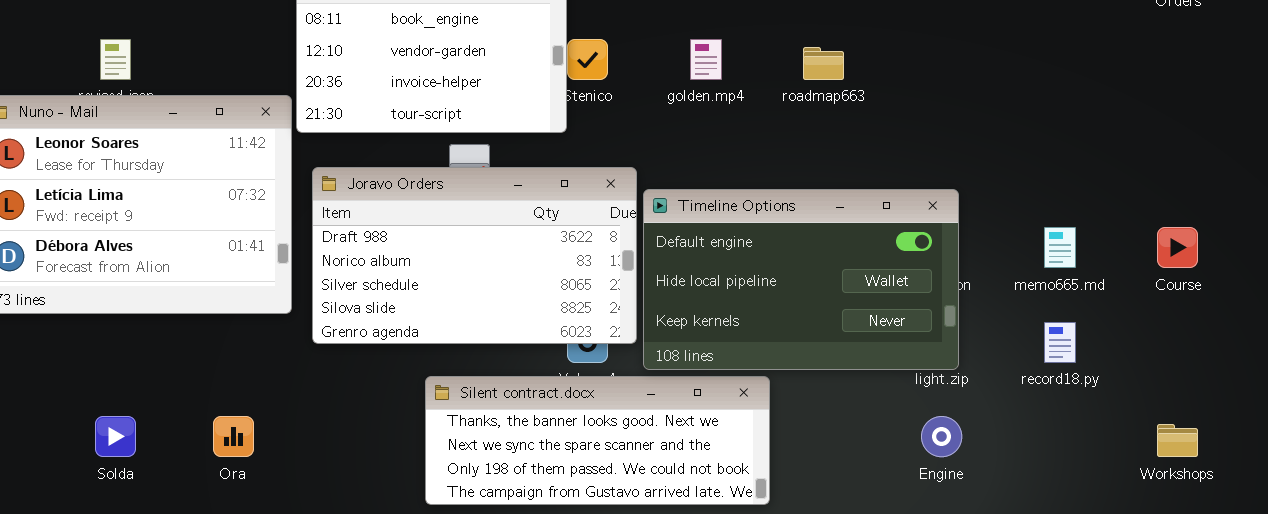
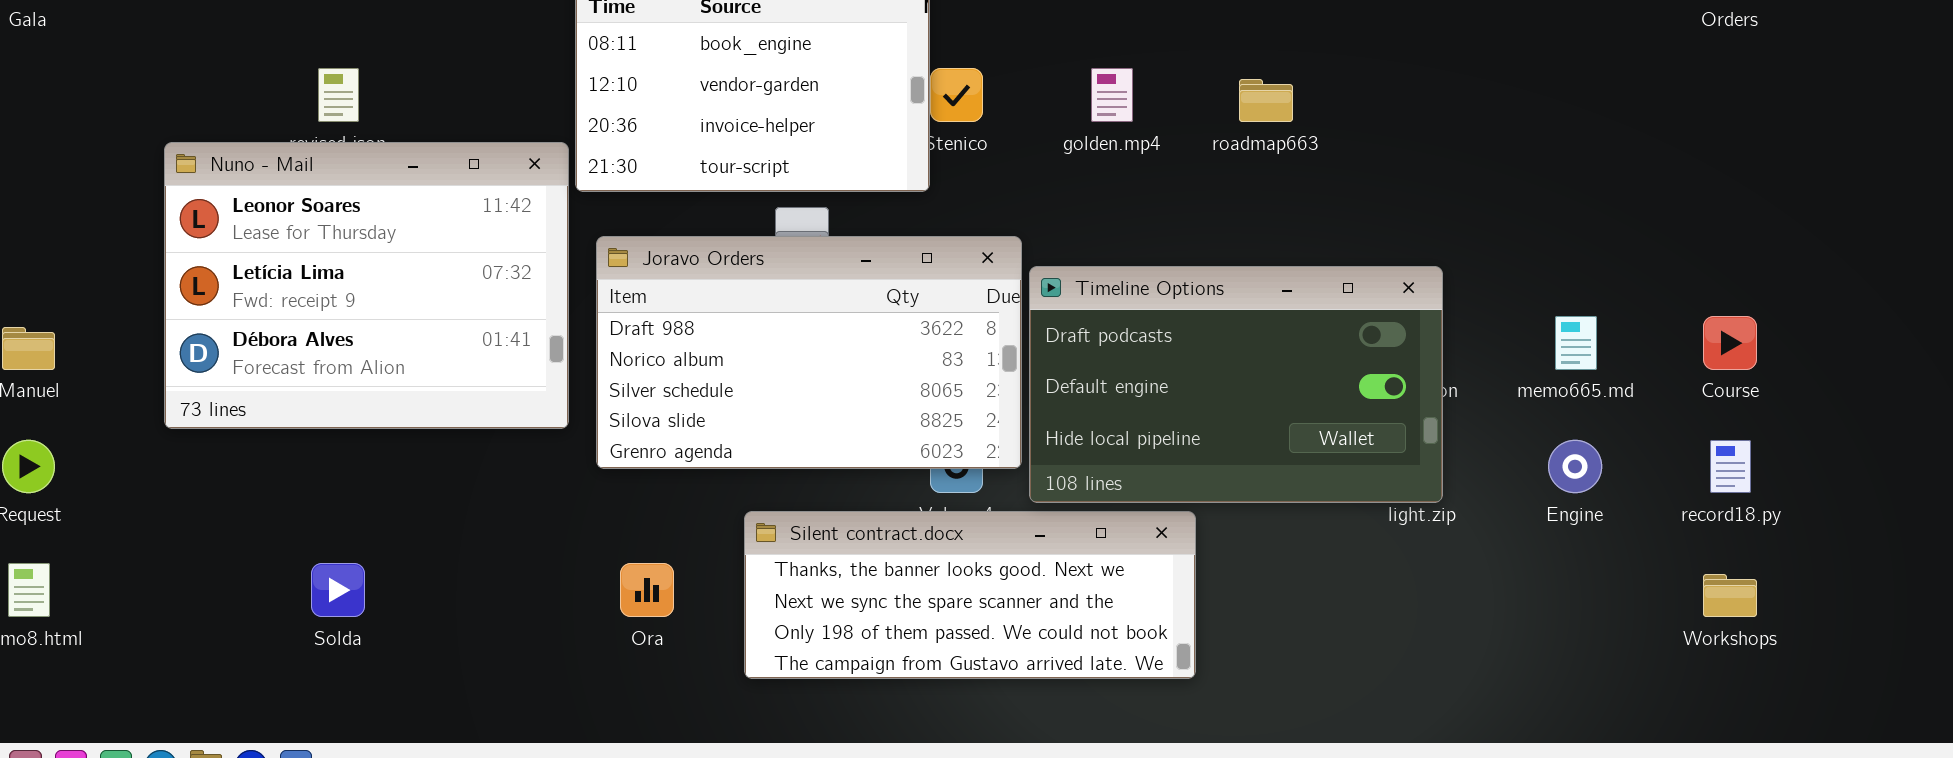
Timeline Options: [643,189,959,370] -> [1029,266,1443,503], scrolled up 1 row
record18.py: [1044,322,1076,363] -> [1710,440,1751,493], moved
Ora: [213,416,254,457] -> [620,563,674,617], moved
Engine: [921,416,962,457] -> [1548,440,1602,493], moved

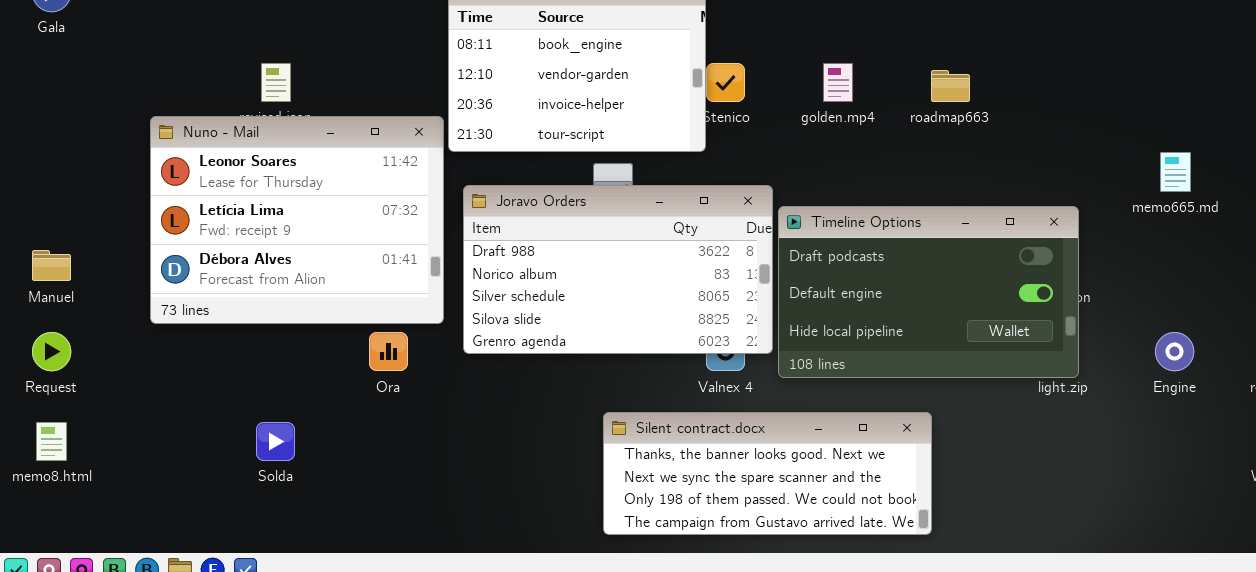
memo665.md: [1555,316,1597,370] -> [1160,152,1191,192], moved
Silent contract.docx: [744,511,1196,679] -> [603,412,932,535], moved
Ora: [620,563,674,617] -> [369,332,408,371], moved

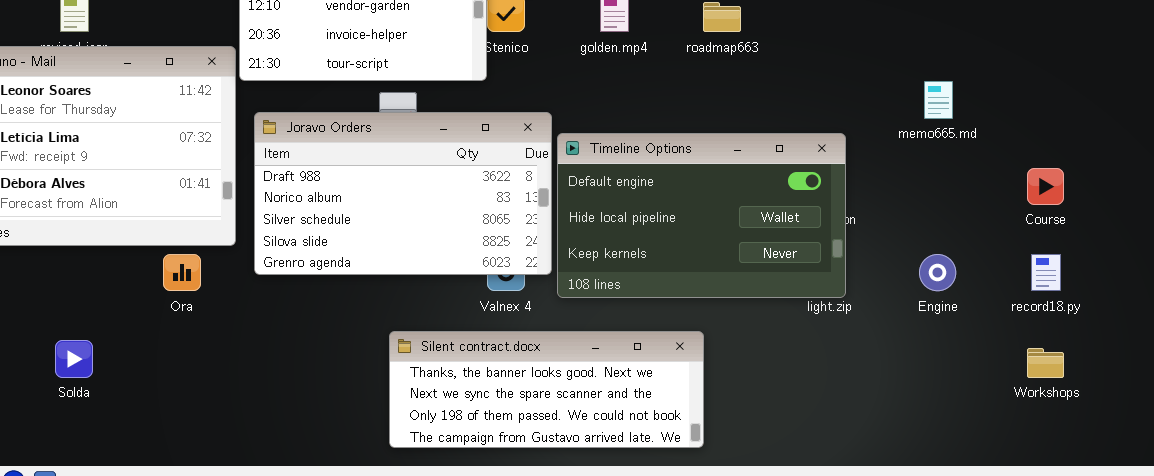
Timeline Options: [778,206,1079,378] -> [557,133,846,298], scrolled down 1 row

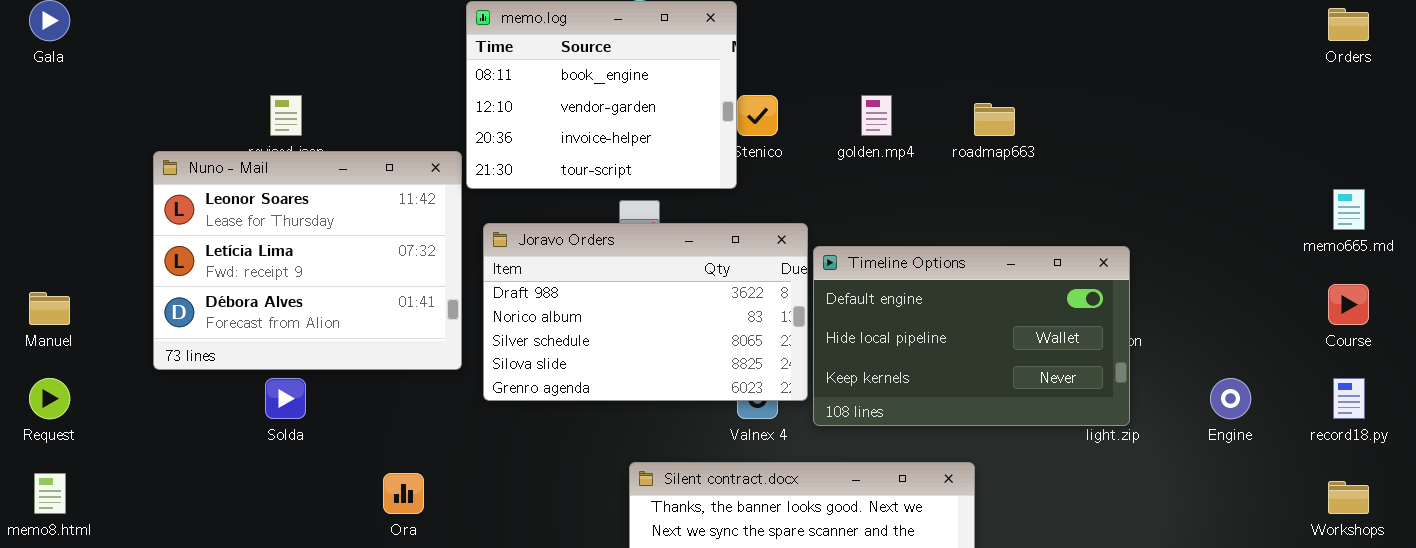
memo665.md: [924,81,953,119] -> [1333,189,1365,230], moved
Ora: [163,254,201,291] -> [383,473,424,514], moved
Solda: [55,340,93,378] -> [265,378,306,419], moved

